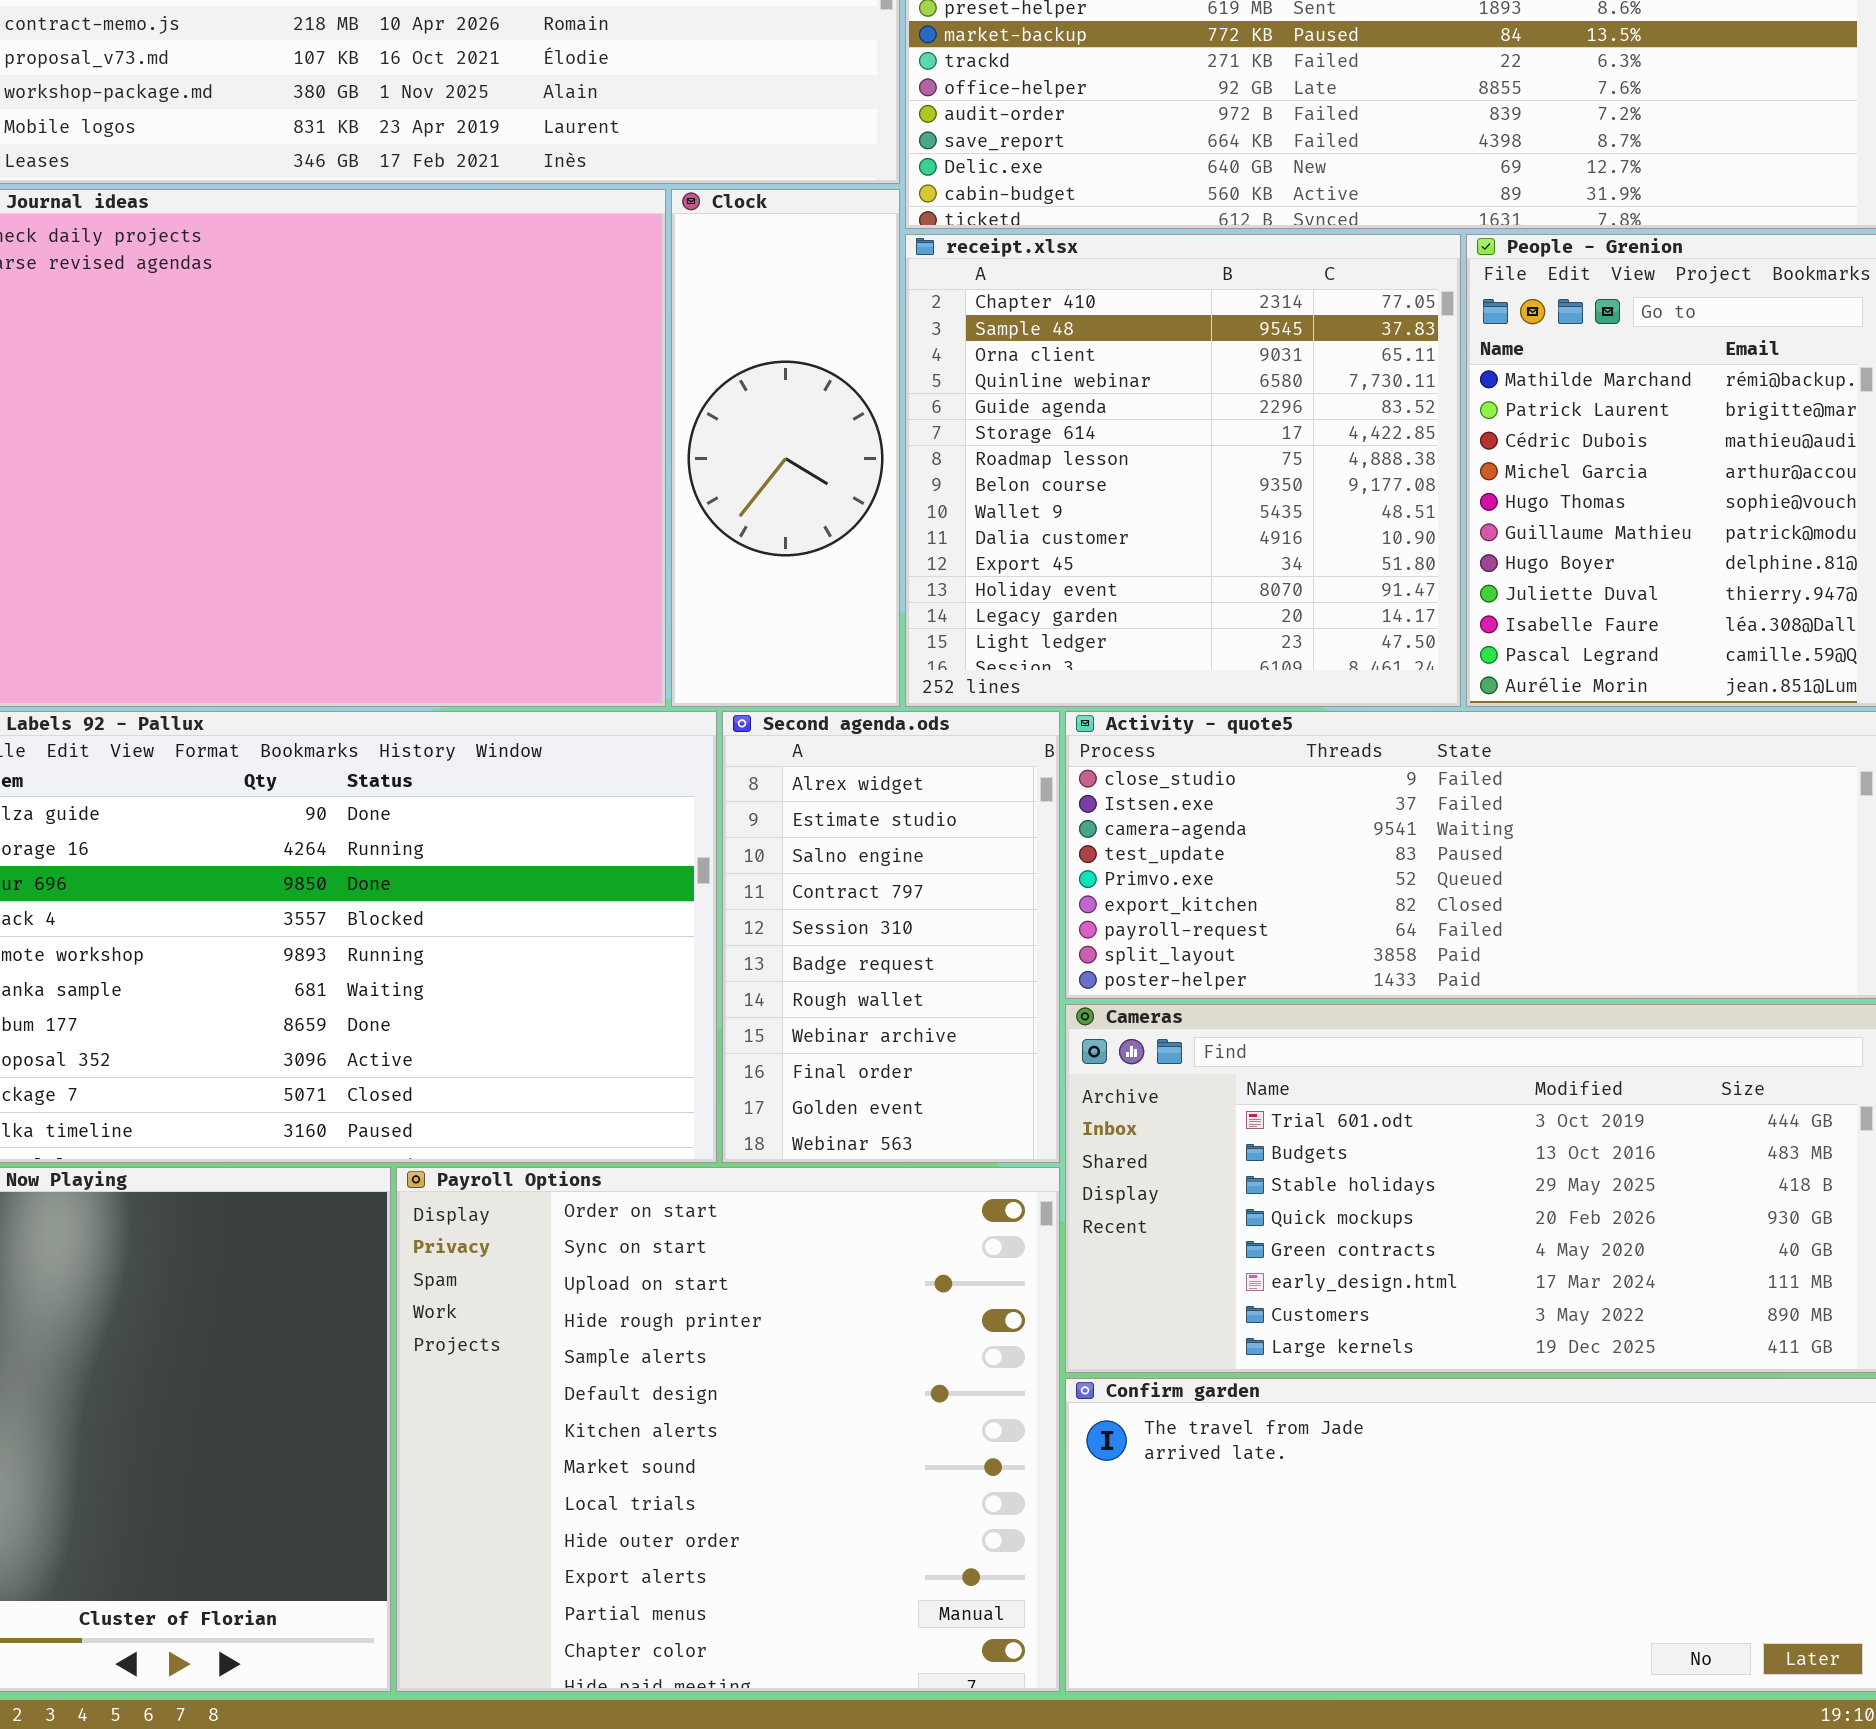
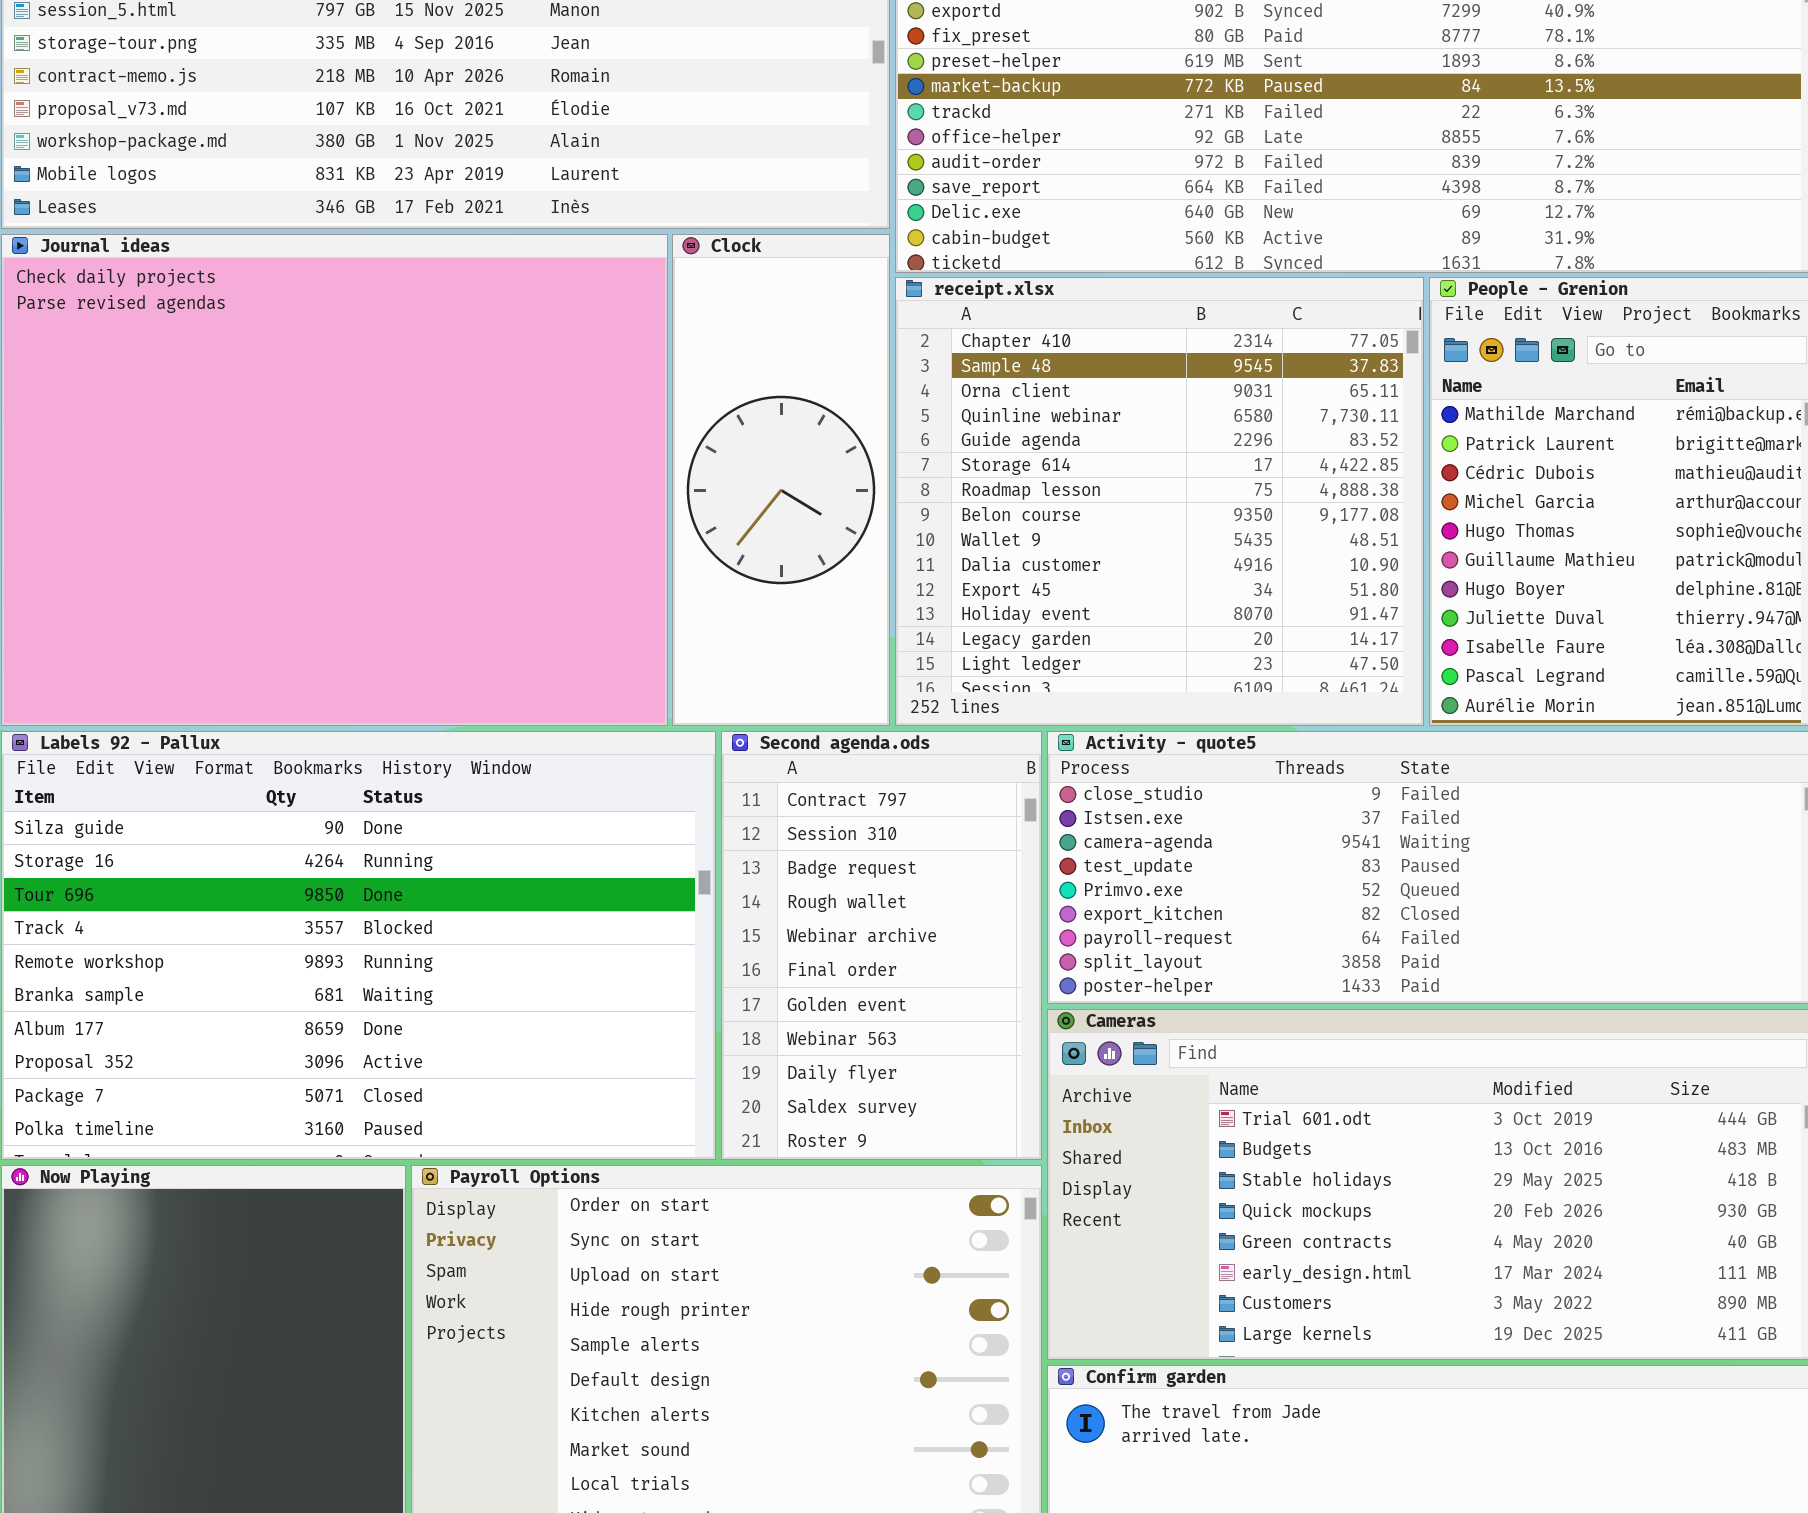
Second agenda.ods: [722,711,1060,1163] -> [721,731,1042,1160], scrolled down 3 rows

